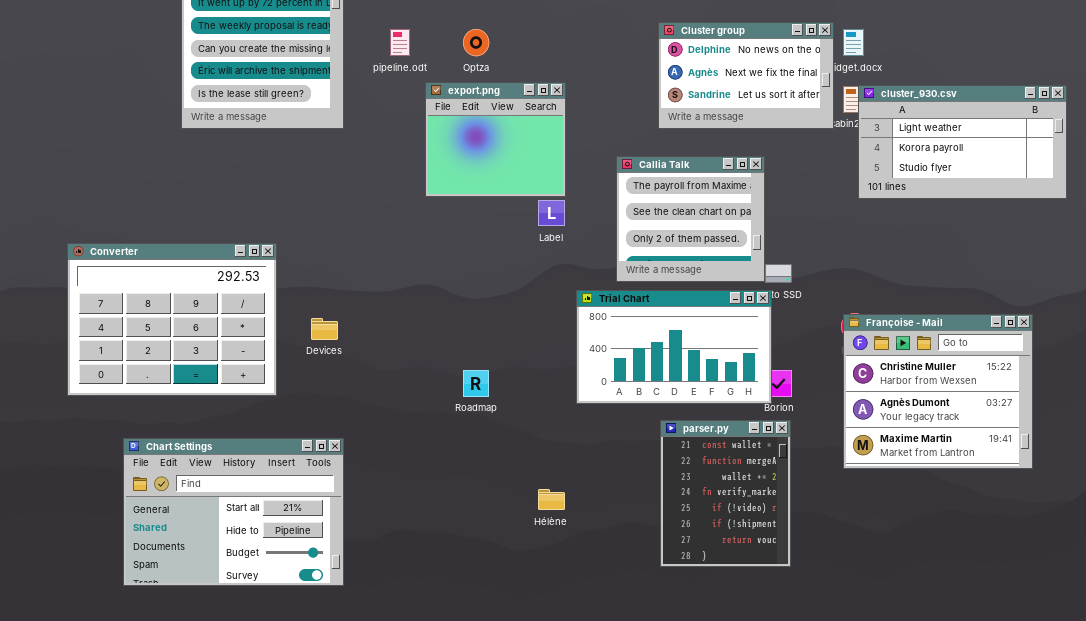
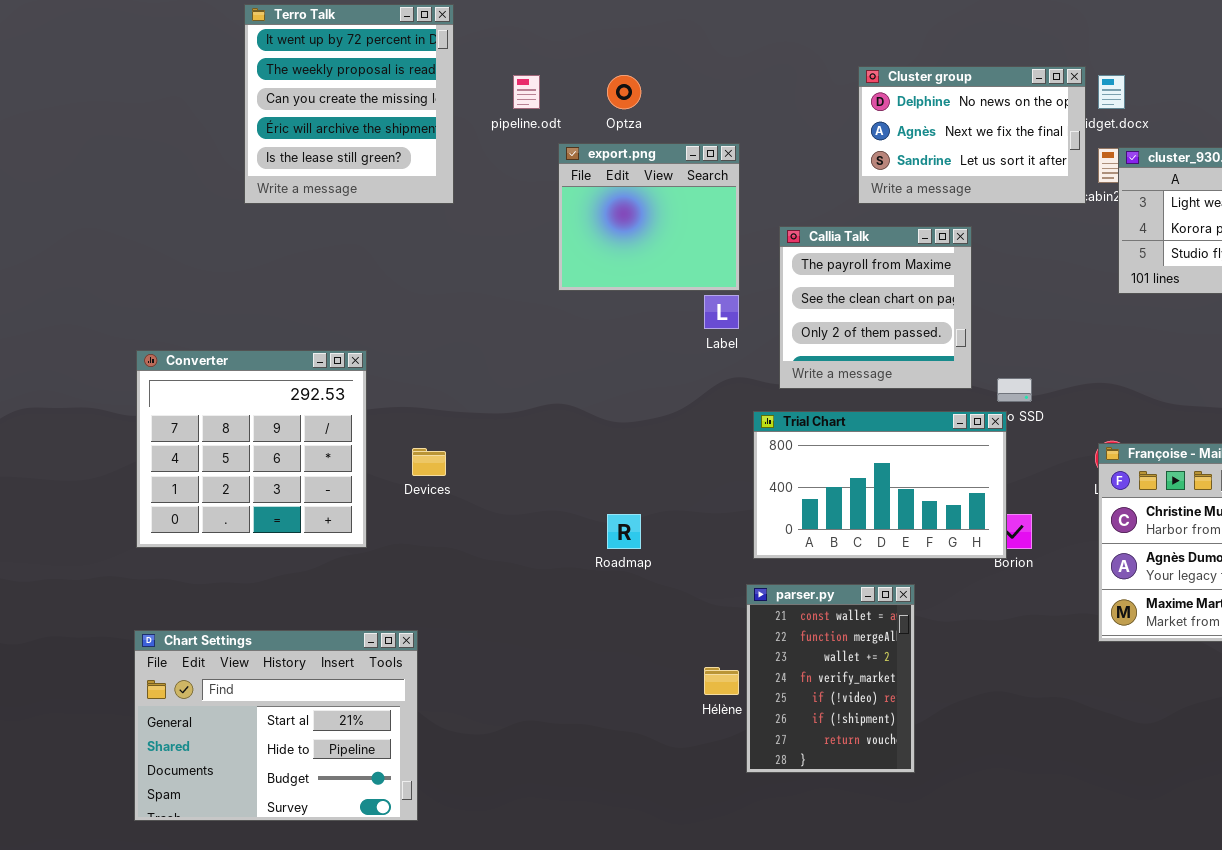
Callia Talk: [616,156,765,282] -> [779,226,972,389], moved
Converter: [67,243,277,396] -> [136,350,367,548], resized
parser.py: [660,420,791,567] -> [746,584,915,773], moved
Chart Settings: [123,438,344,586] -> [134,630,418,821], moved

